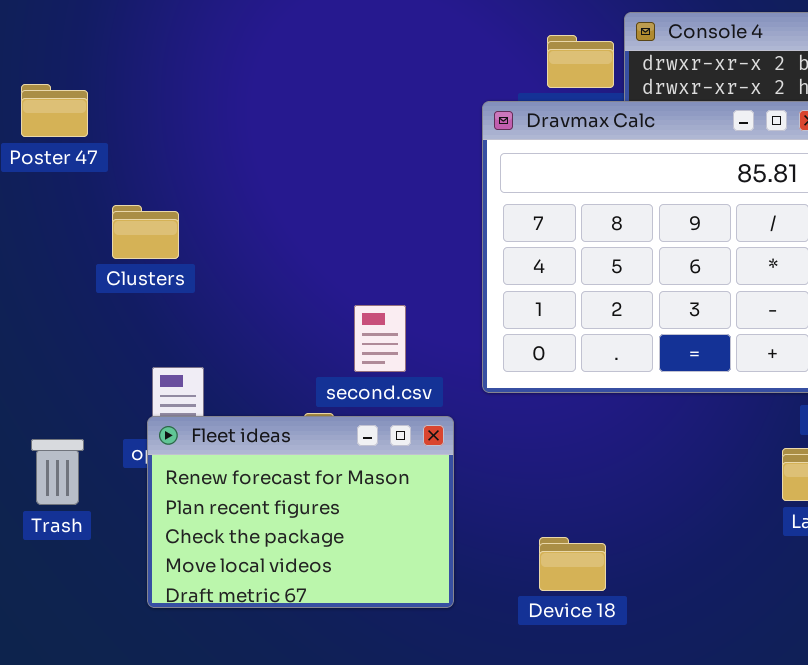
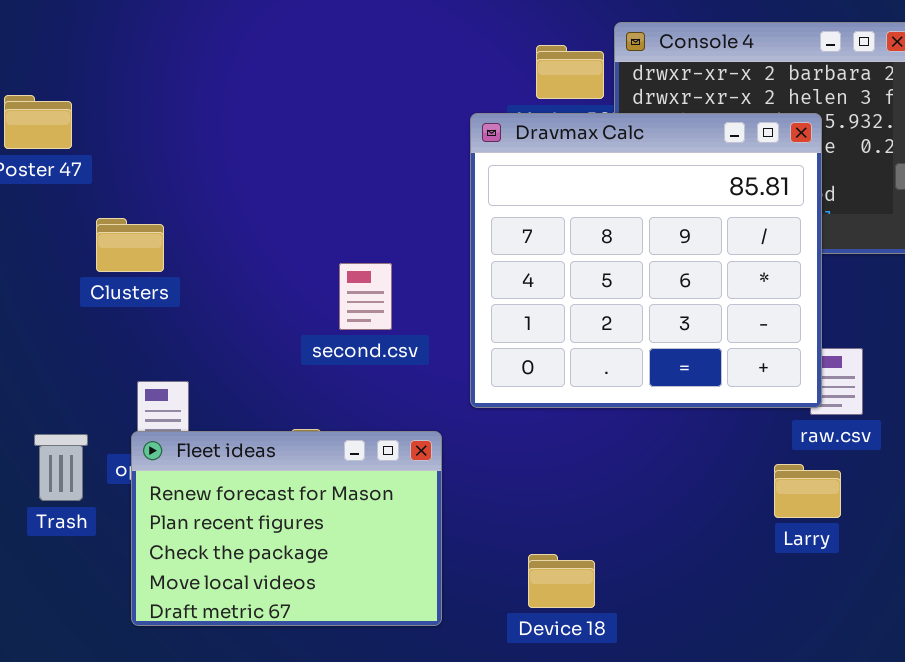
second.csv: [354,305,406,372] -> [339,263,392,330], moved
Trash: [31,439,84,505] -> [34,434,88,501], moved

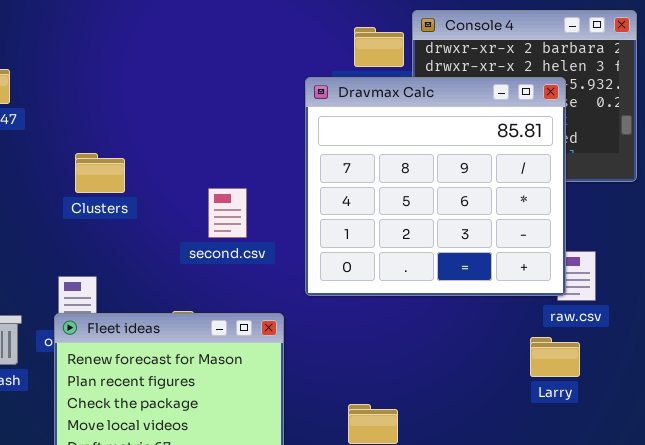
Clusters: [96,218,164,272] -> [75,153,125,193], moved

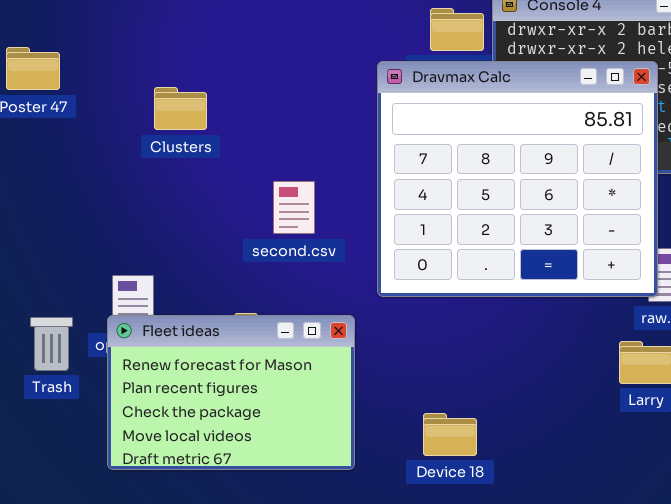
Clusters: [75,153,125,193] -> [154,87,207,130], moved

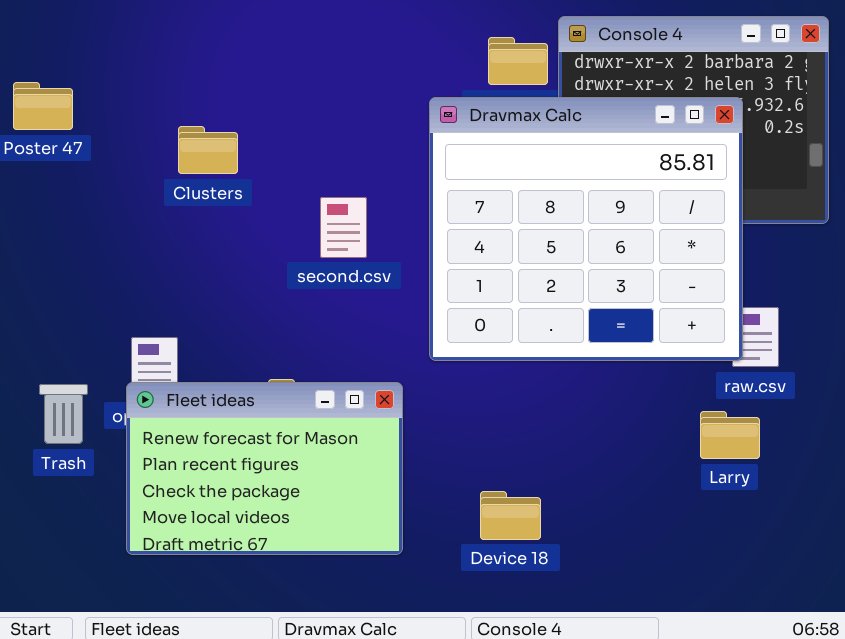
second.csv: [273,181,315,234] -> [320,197,367,258], moved

